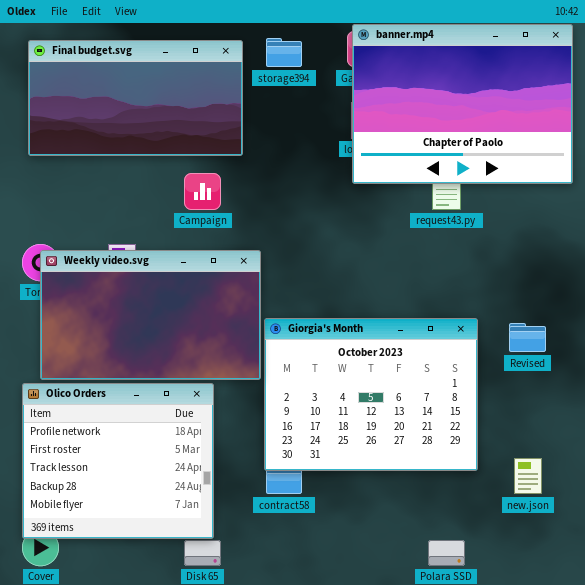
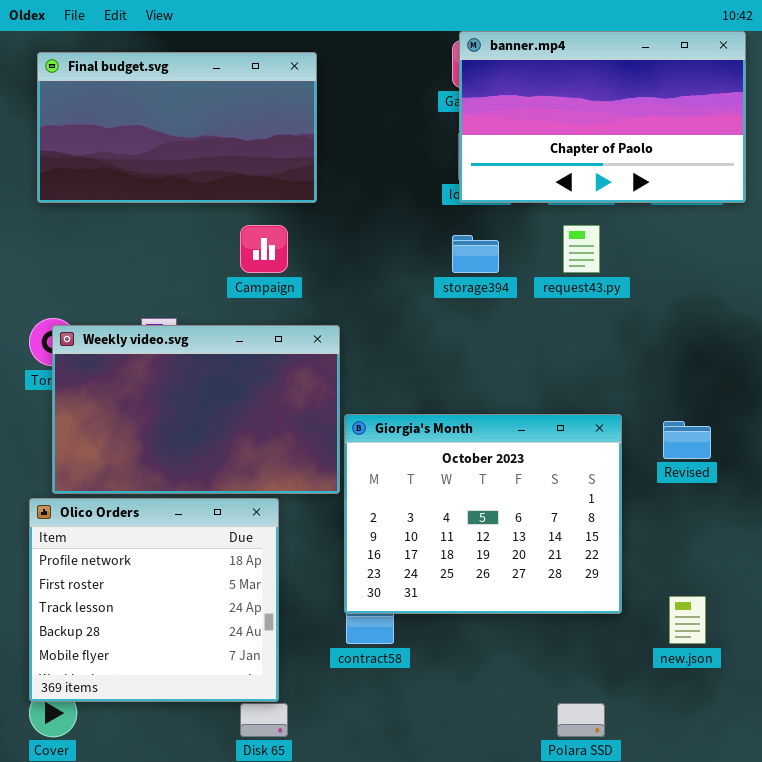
banner.mp4: [352,24,573,184] -> [459,31,746,203], resized
storage394: [266,38,302,67] -> [452,235,499,273], moved

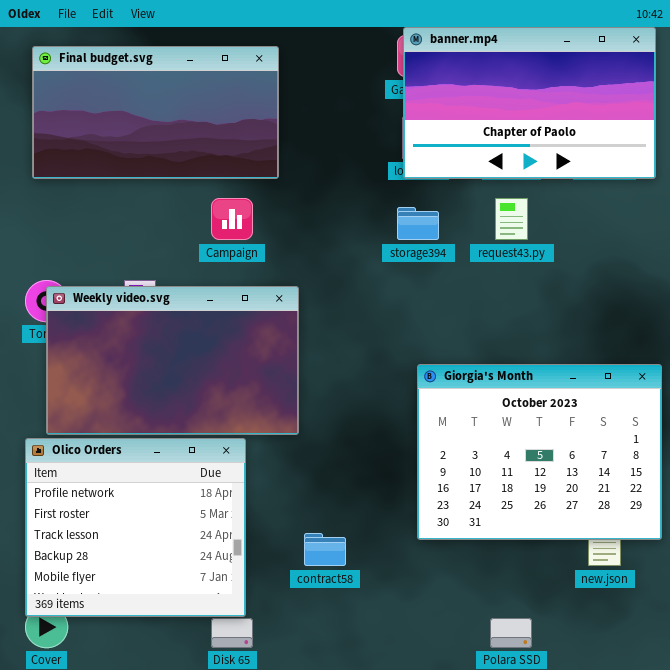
Giorgia's Month: [344,414,622,614] -> [417,364,662,540], moved

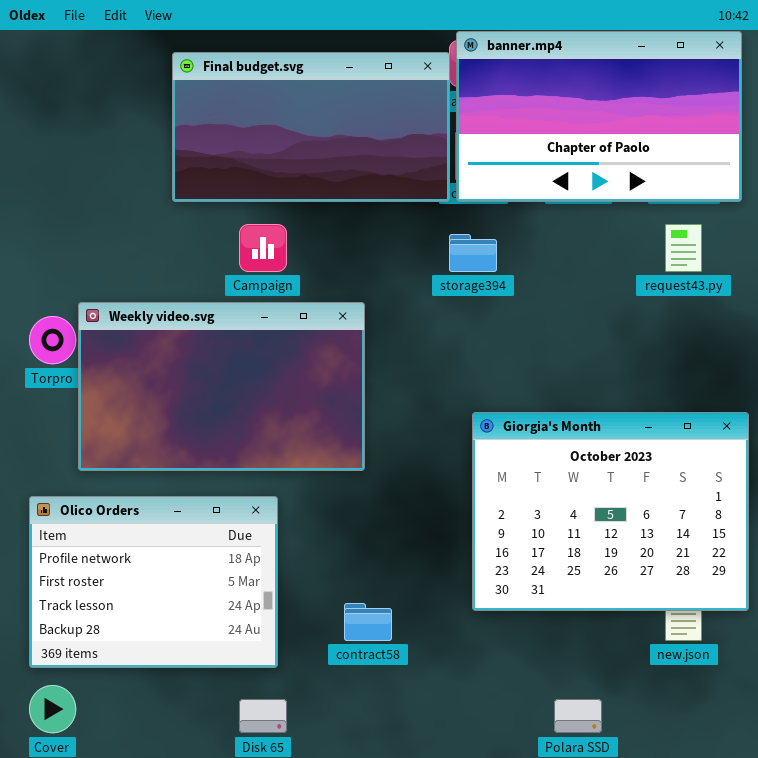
Final budget.svg: [32,46,279,179] -> [172,52,450,202], moved
request43.py: [495,198,528,240] -> [665,224,702,272], moved
Weekly video.svg: [46,286,299,435] -> [78,302,365,471], moved
Olico Orders: [25,438,246,617] -> [29,496,278,668], resized

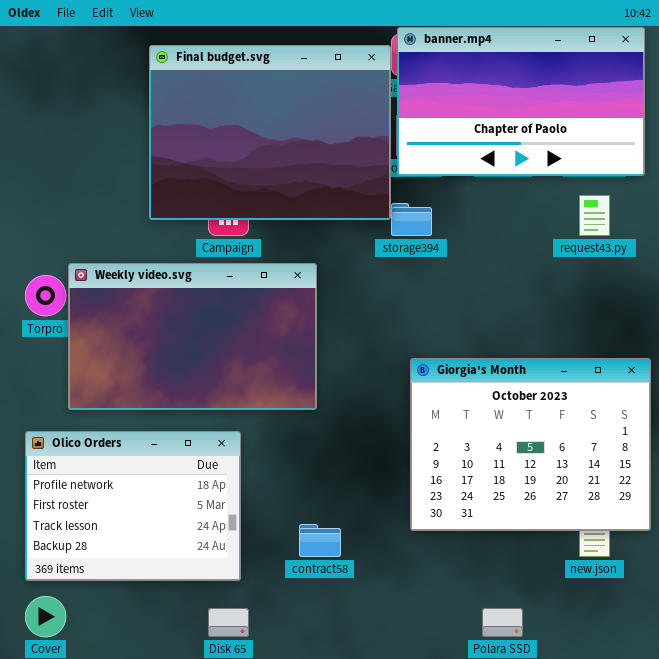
Final budget.svg: [172,52,450,202] -> [149,45,391,220], resized

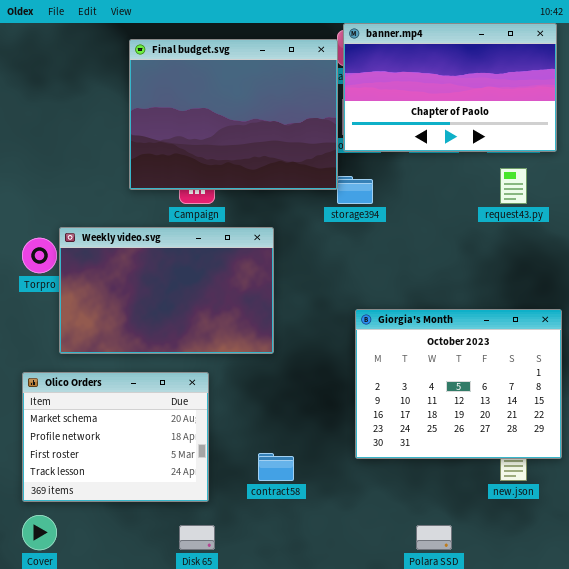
Olico Orders: [25,431,241,581] -> [22,372,209,502], scrolled up 1 row

